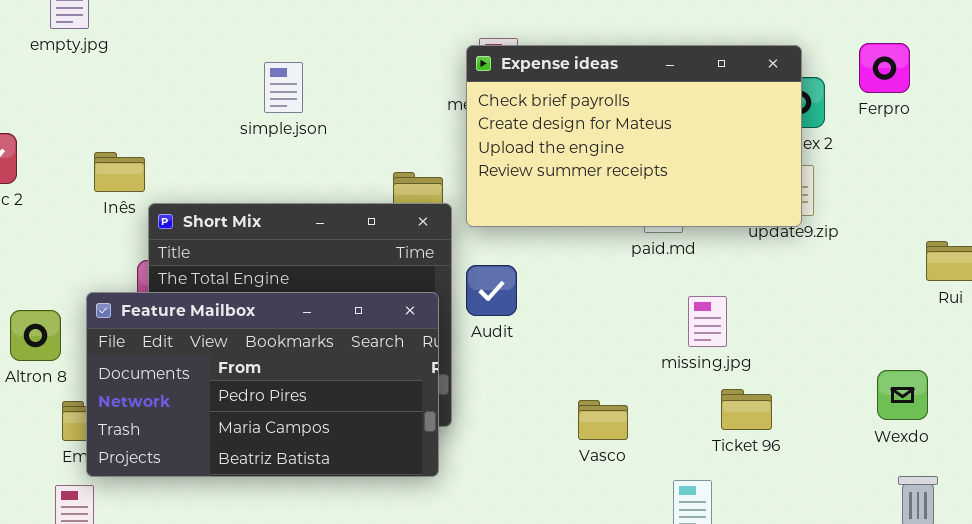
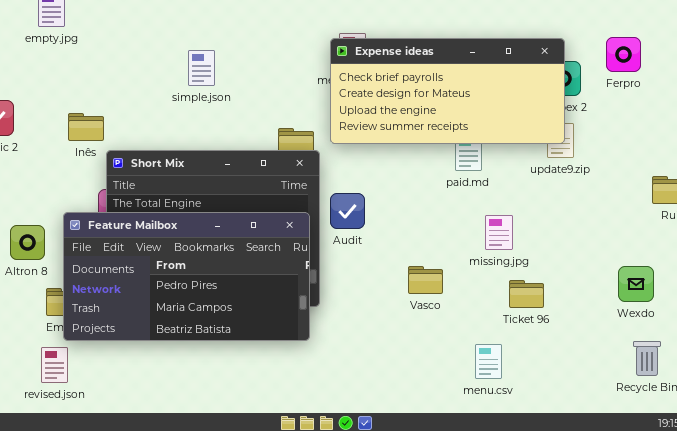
Expense ideas: [466,45,802,227] -> [330,38,565,144], resized
Vasco: [578,400,628,440] -> [408,266,443,294], moved

